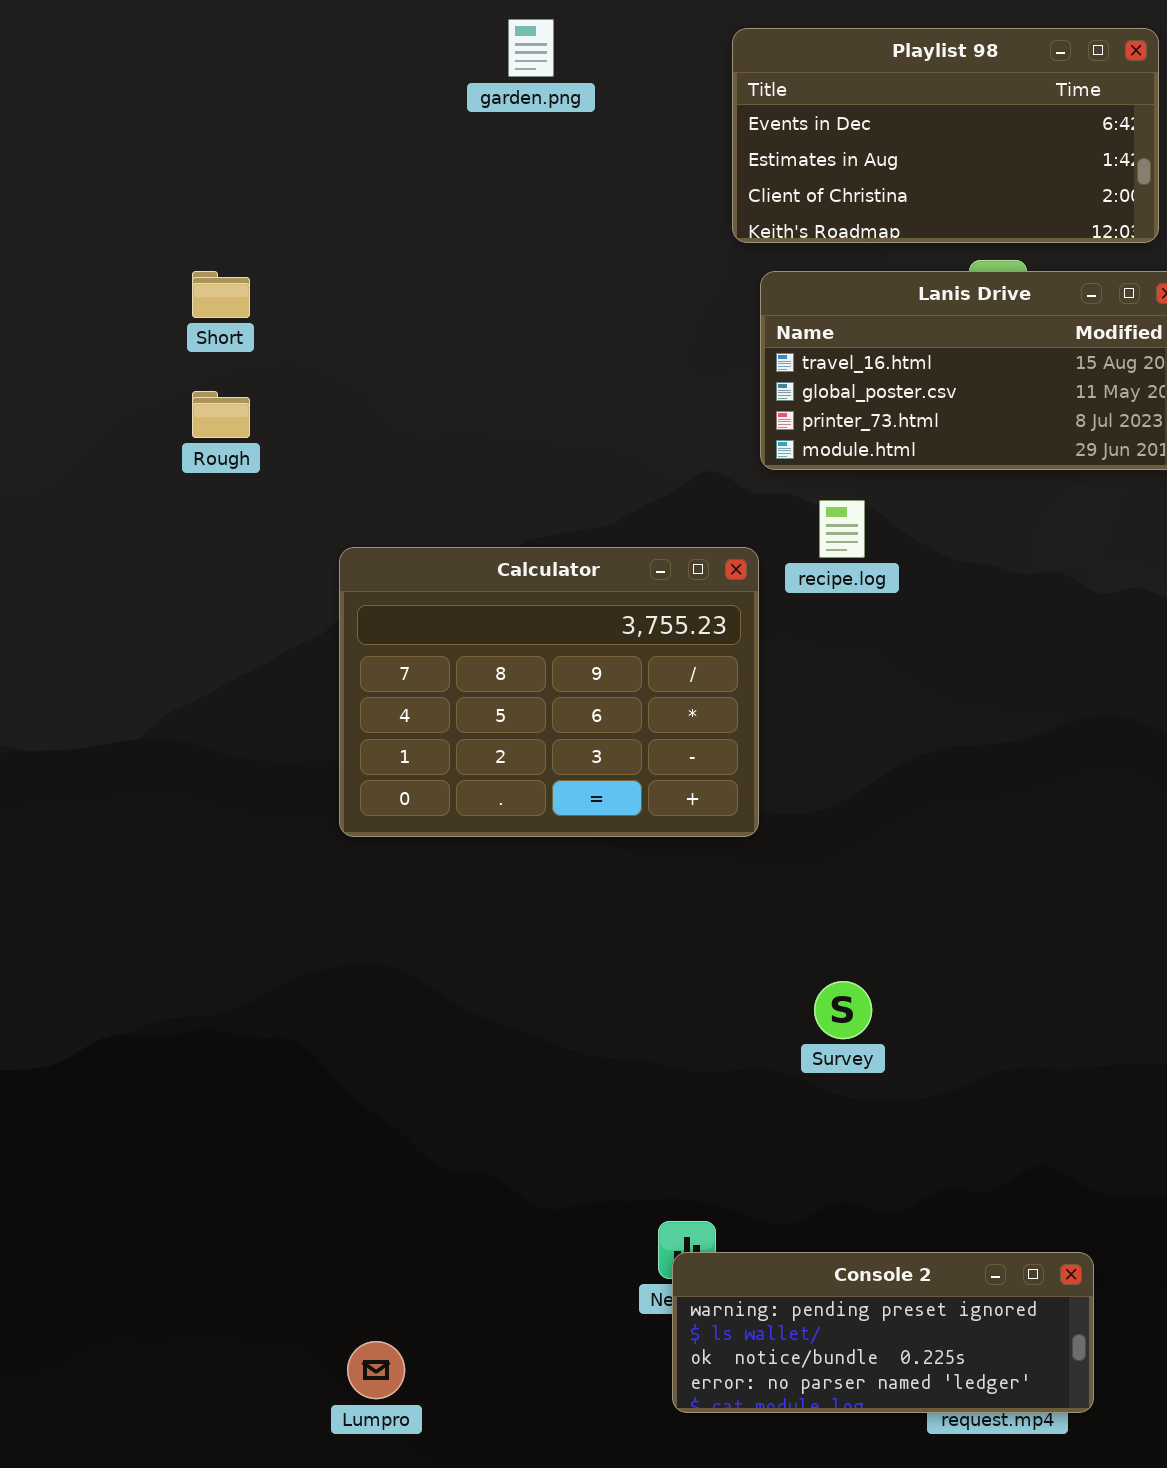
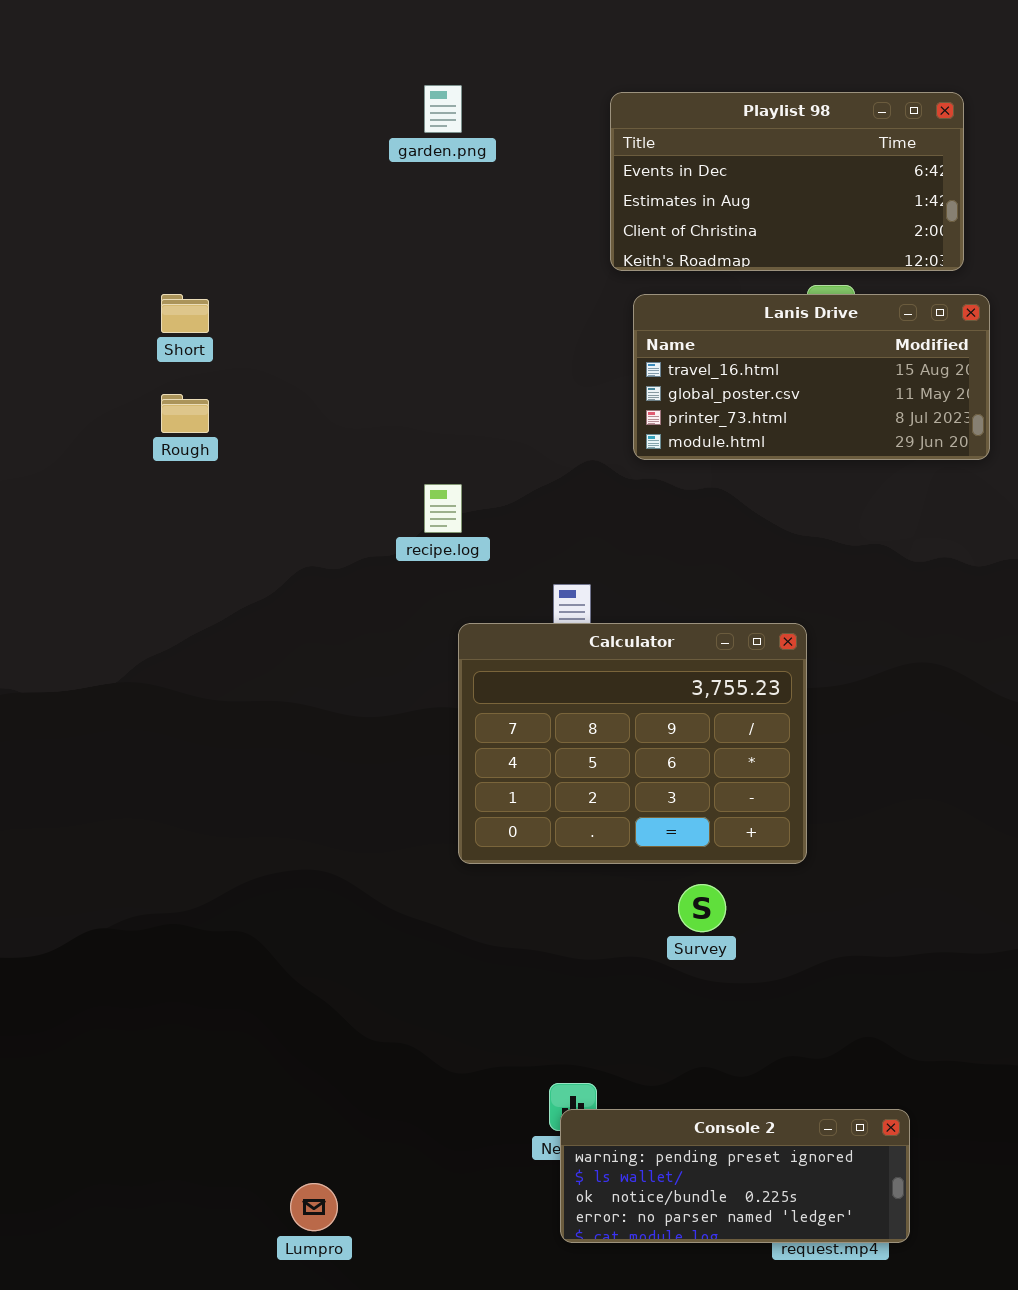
recipe.log: [819,500,865,558] -> [424,484,462,533], moved
Calculator: [339,547,759,837] -> [458,623,807,864], moved

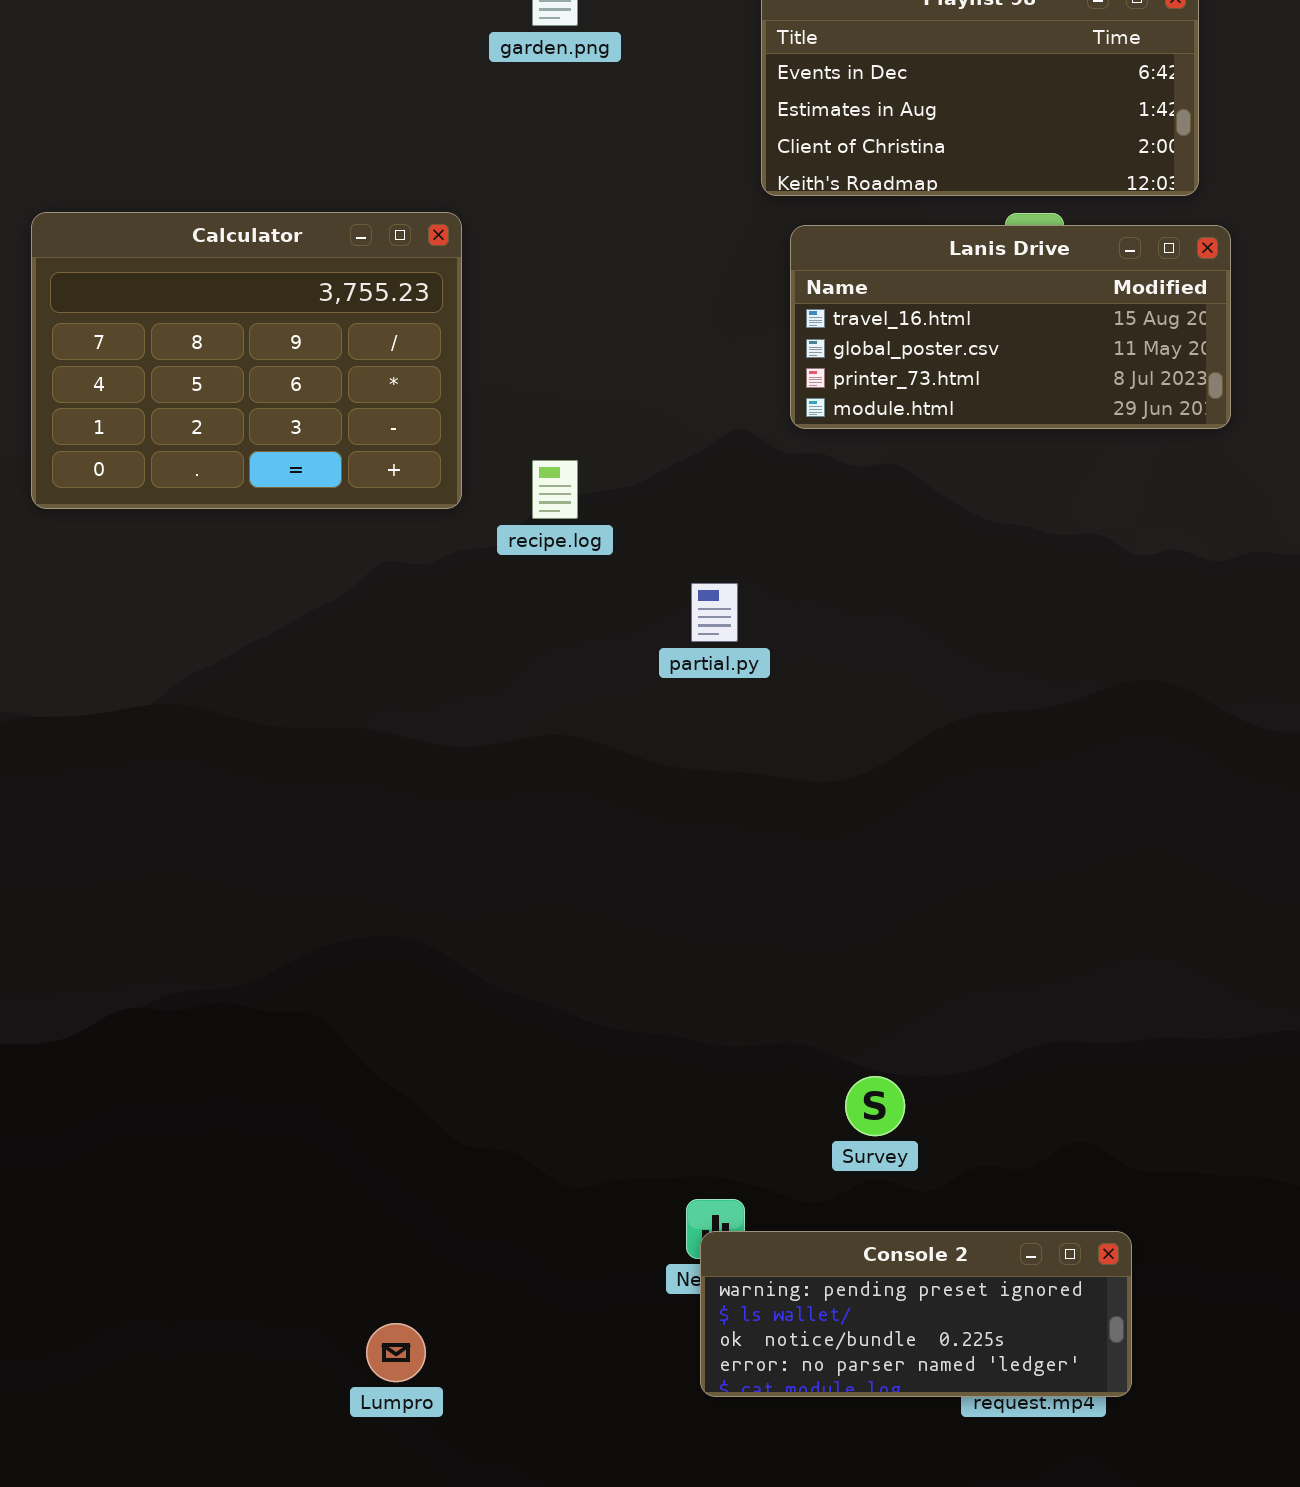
Calculator: [458,623,807,864] -> [31,212,462,509], moved
Survey: [678,884,726,932] -> [845,1076,905,1136], moved

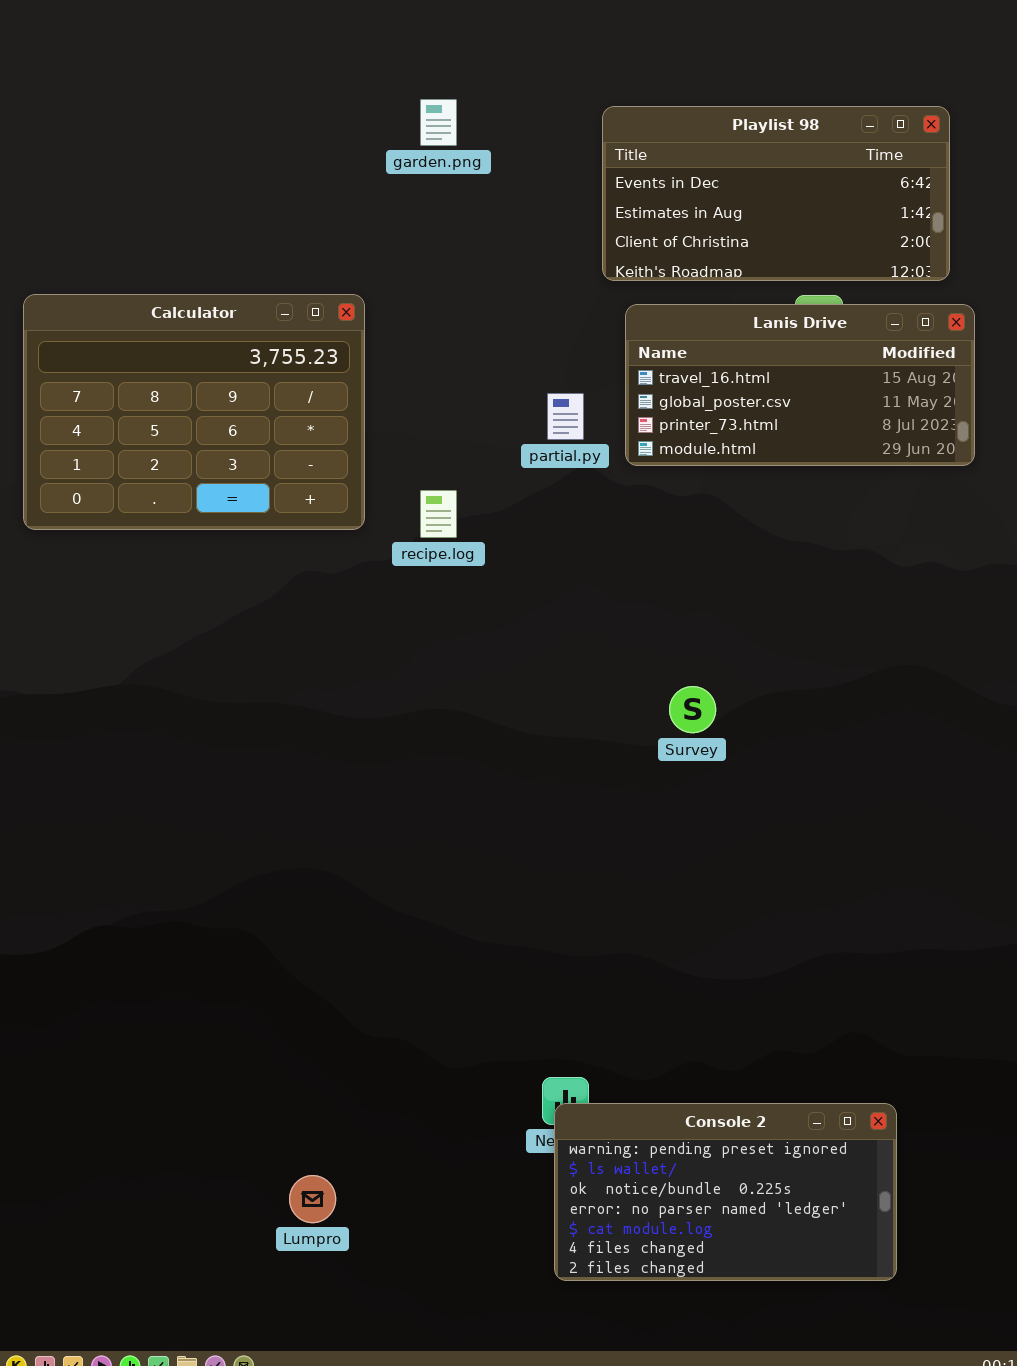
partial.py: [691,583,738,642] -> [547,393,584,440], moved
Survey: [845,1076,905,1136] -> [669,686,716,733], moved
Console 2: [700,1231,1132,1397] -> [554,1103,897,1281], resized

